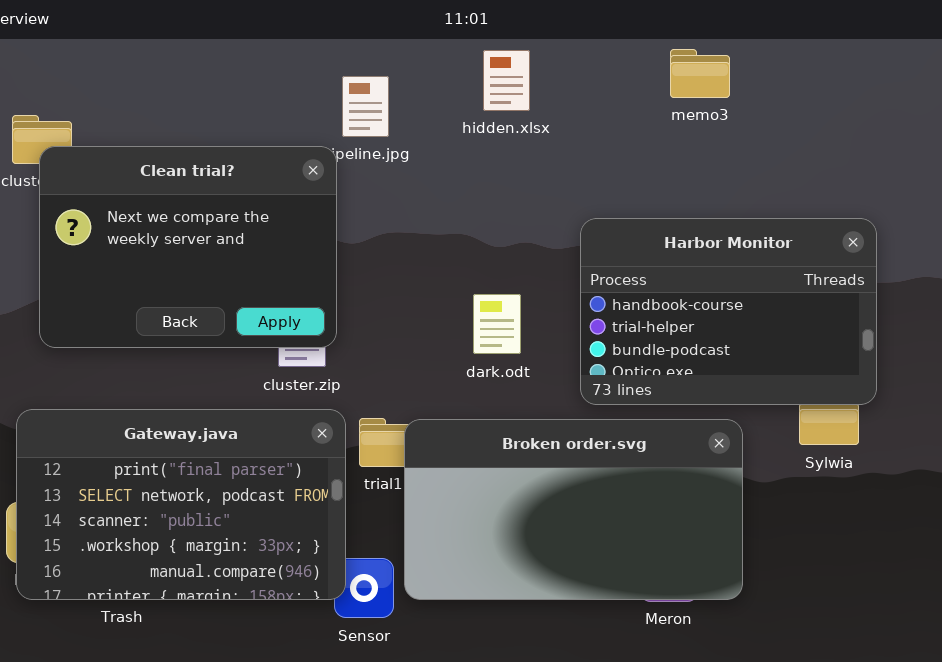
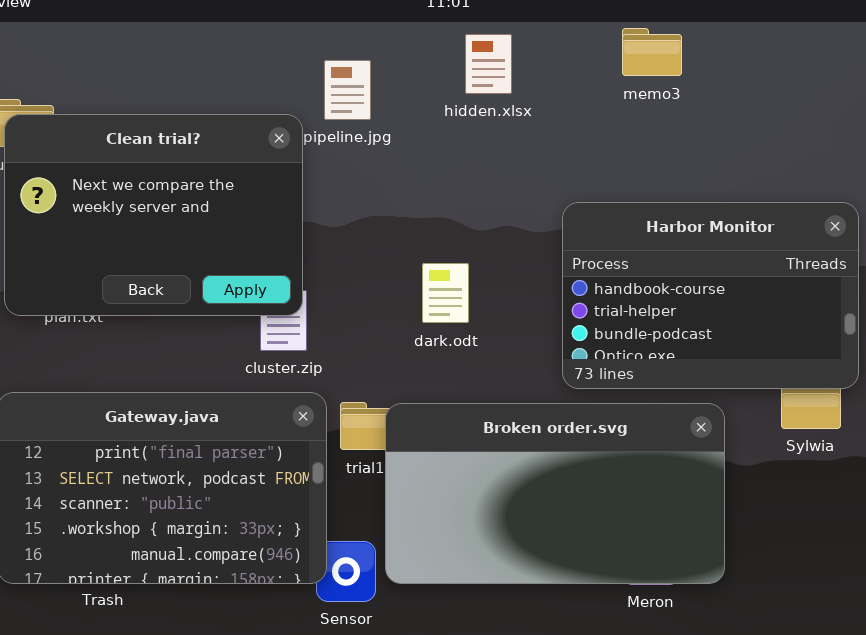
memo3: [670,49,730,98] -> [622,28,682,76], moved
Clean trial?: [39,146,337,348] -> [4,114,303,316], moved
dark.odt: [473,294,521,354] -> [422,263,469,323], moved

